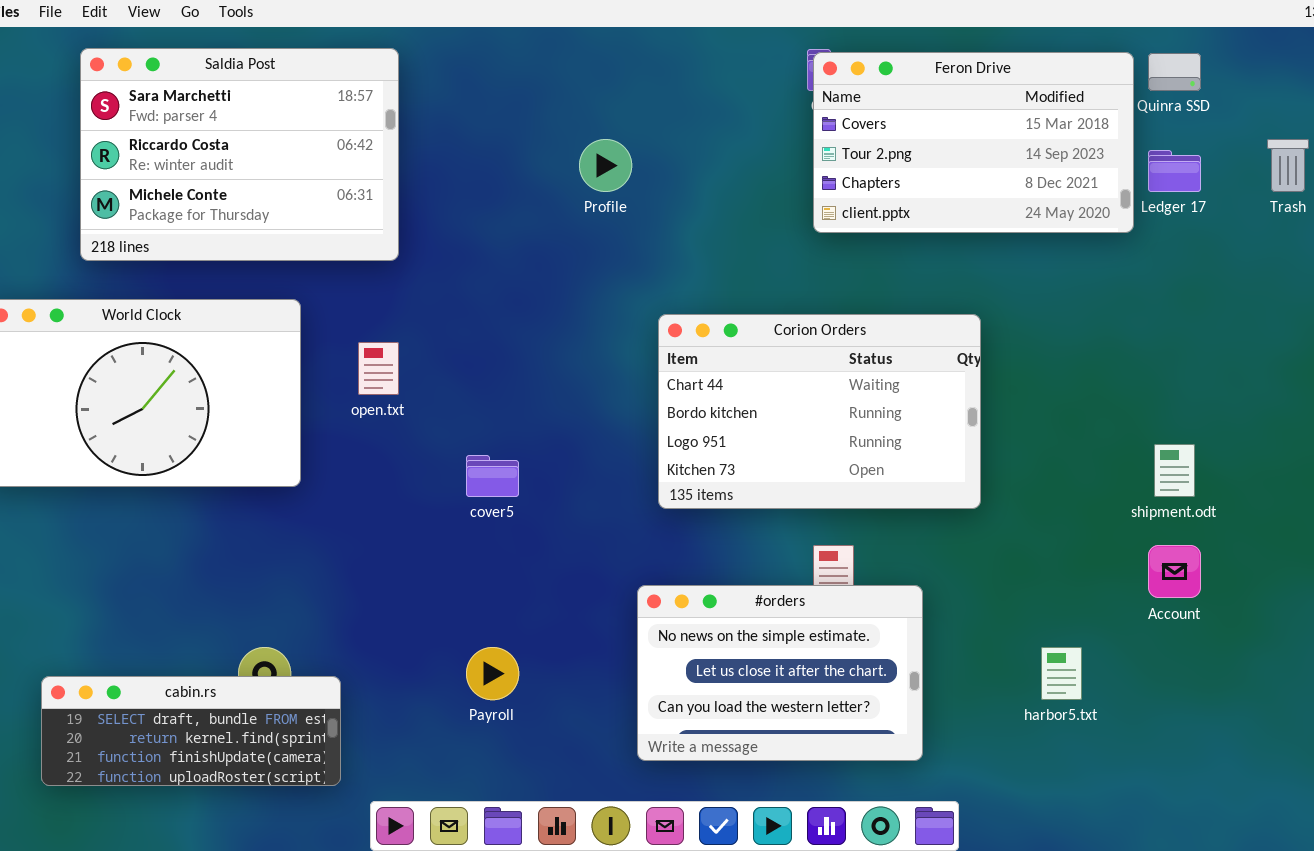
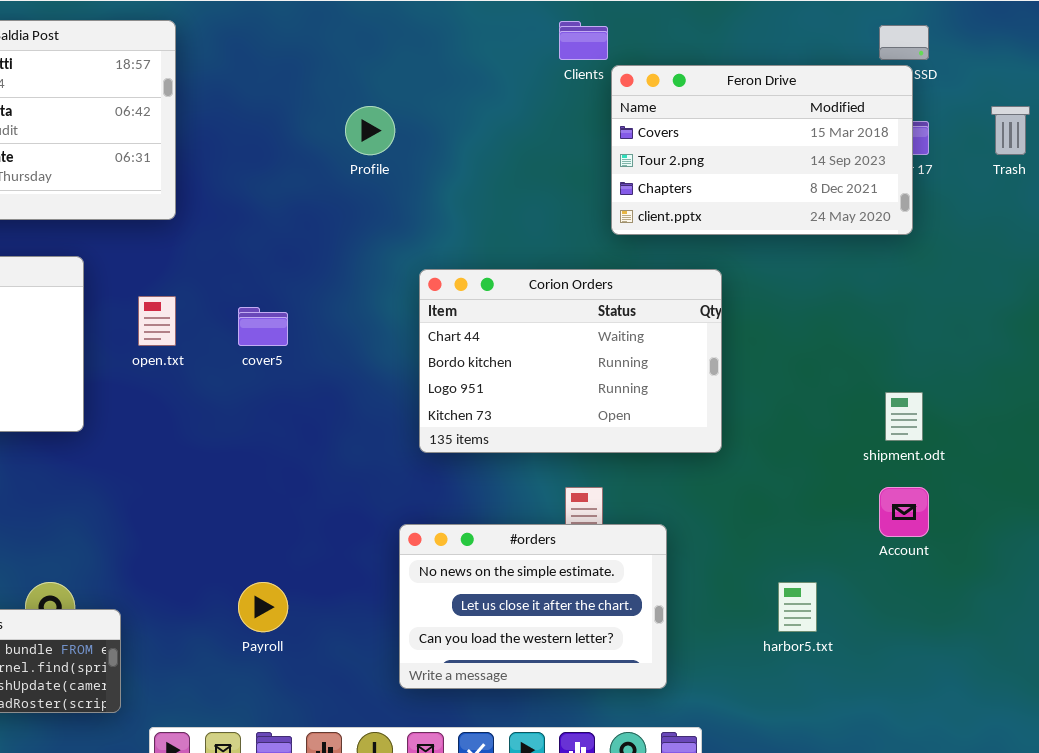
Feron Drive: [813,52,1134,233] -> [611,65,913,235], moved
cover5: [466,455,519,497] -> [238,307,288,346], moved

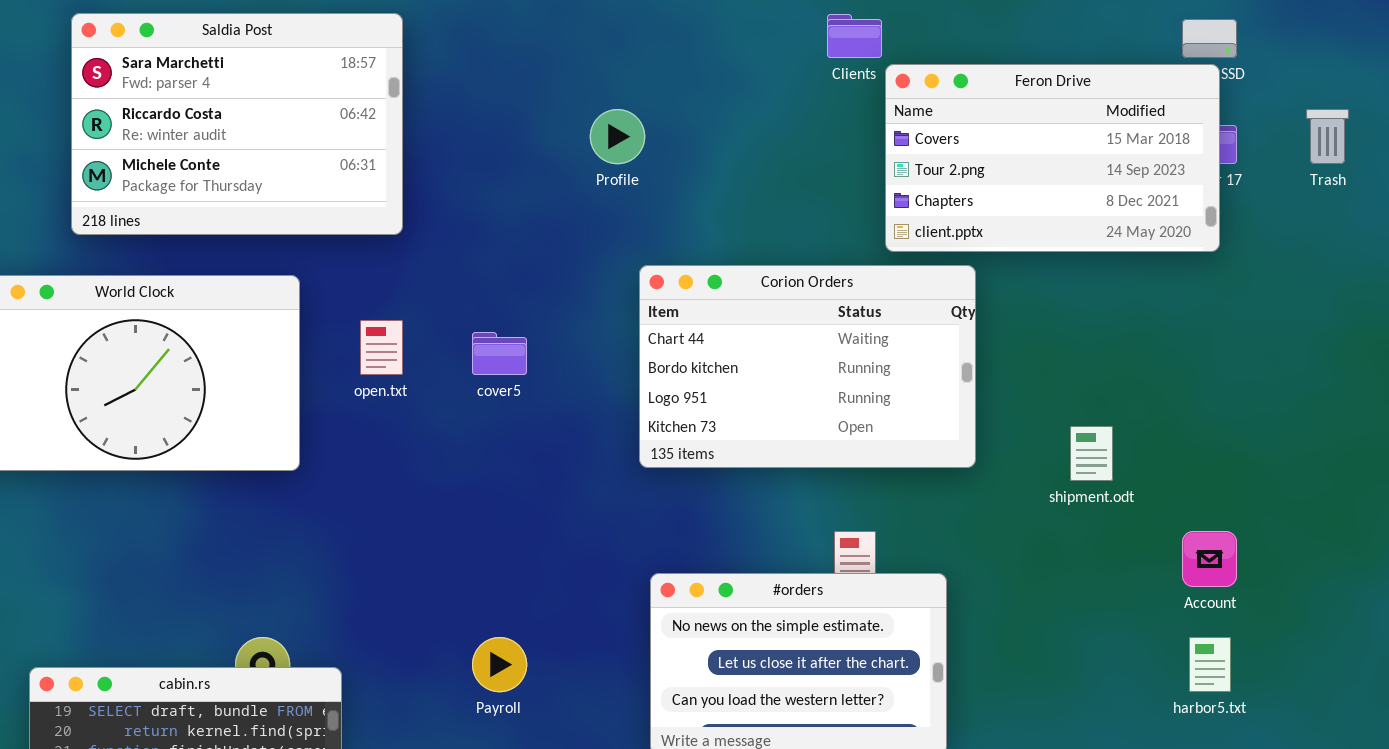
Corion Orders: [419,269,722,453] -> [639,265,976,468], moved
shipment.odt: [885,392,923,441] -> [1070,426,1113,481], moved
harbor5.txt: [778,582,817,632] -> [1189,637,1231,692], moved

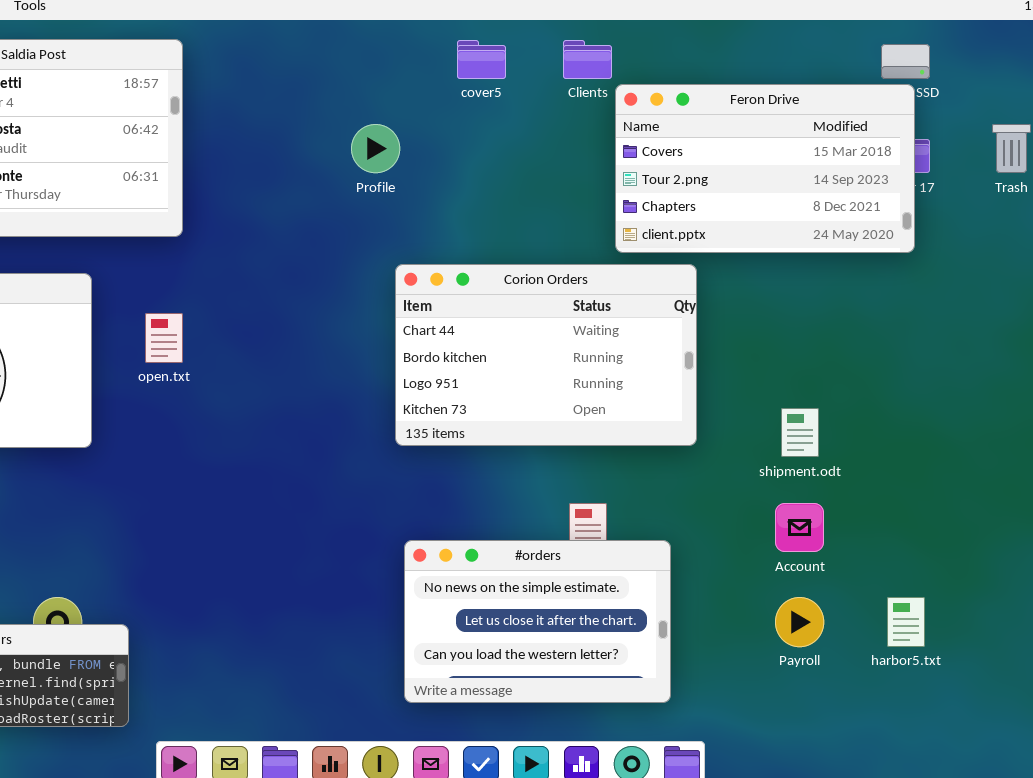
cover5: [472,332,527,375] -> [457,40,506,79], moved
Account: [1182,531,1237,587] -> [775,503,824,552], moved
Payroll: [472,637,527,692] -> [775,597,824,647], moved

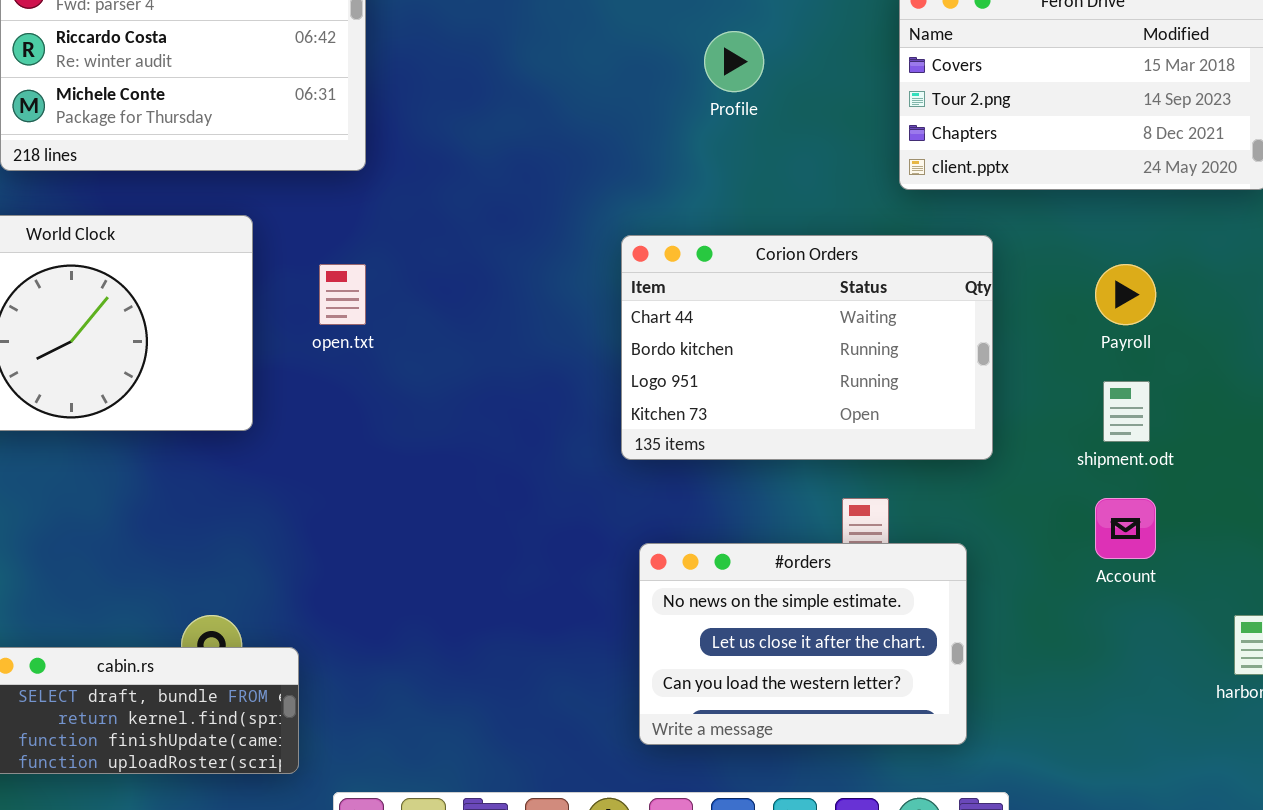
Profile: [351,124,400,173] -> [704,31,764,92], moved
Corion Orders: [395,264,697,446] -> [621,235,993,460], moved
Payroll: [775,597,824,647] -> [1095,264,1156,325], moved

